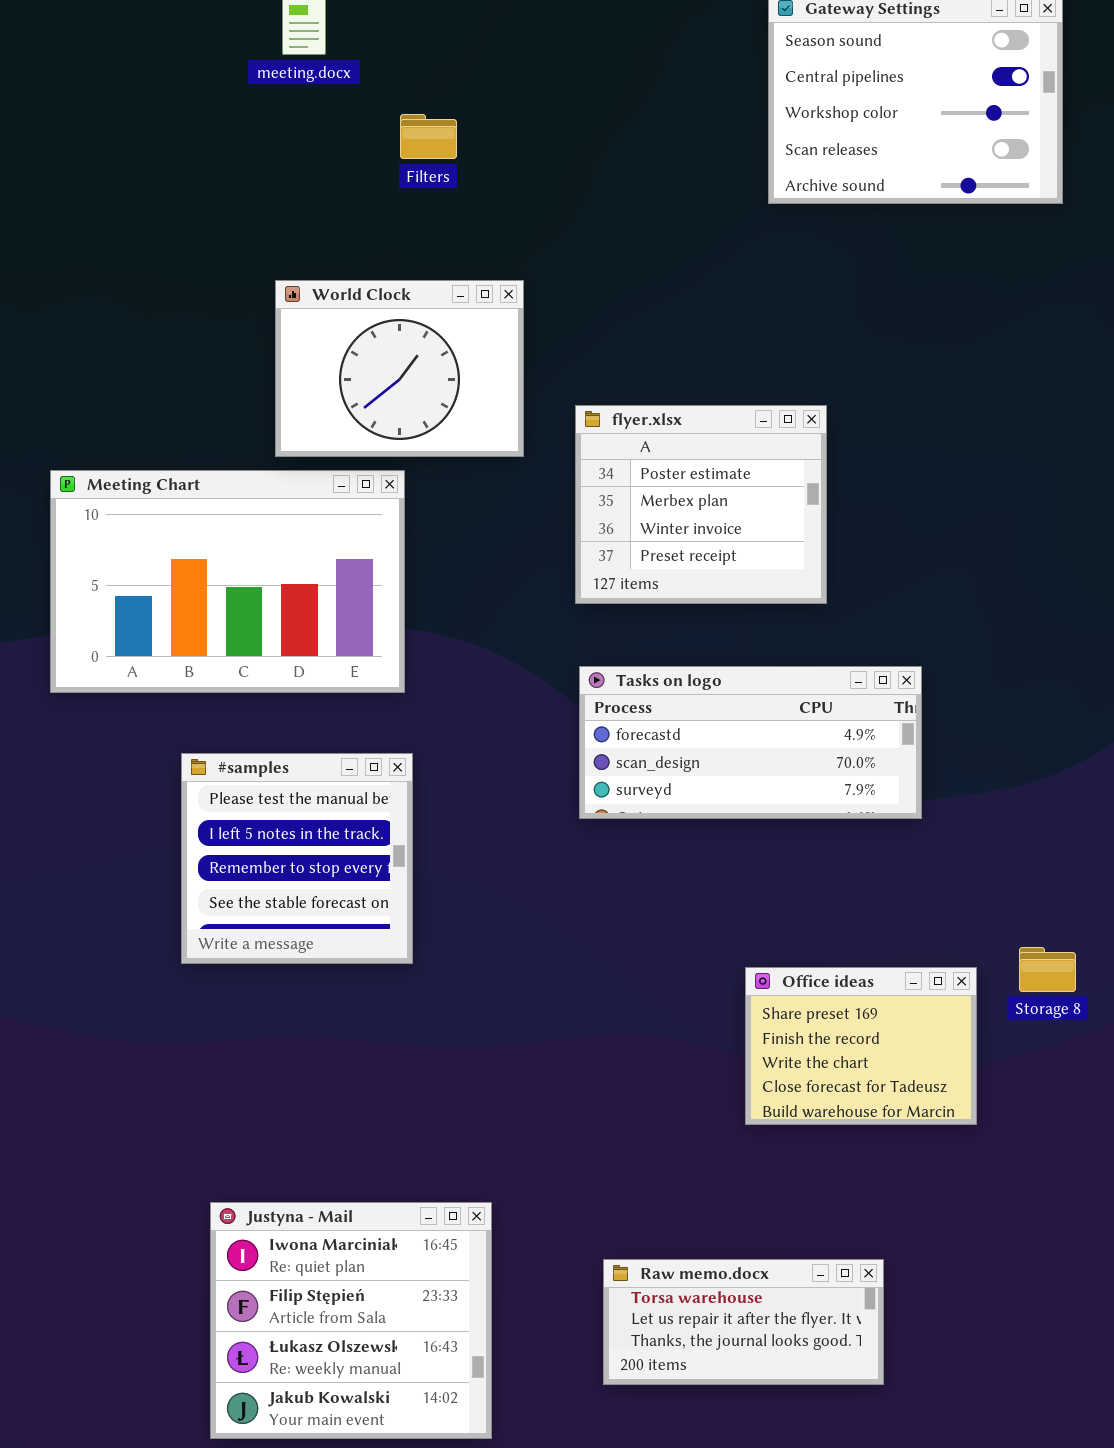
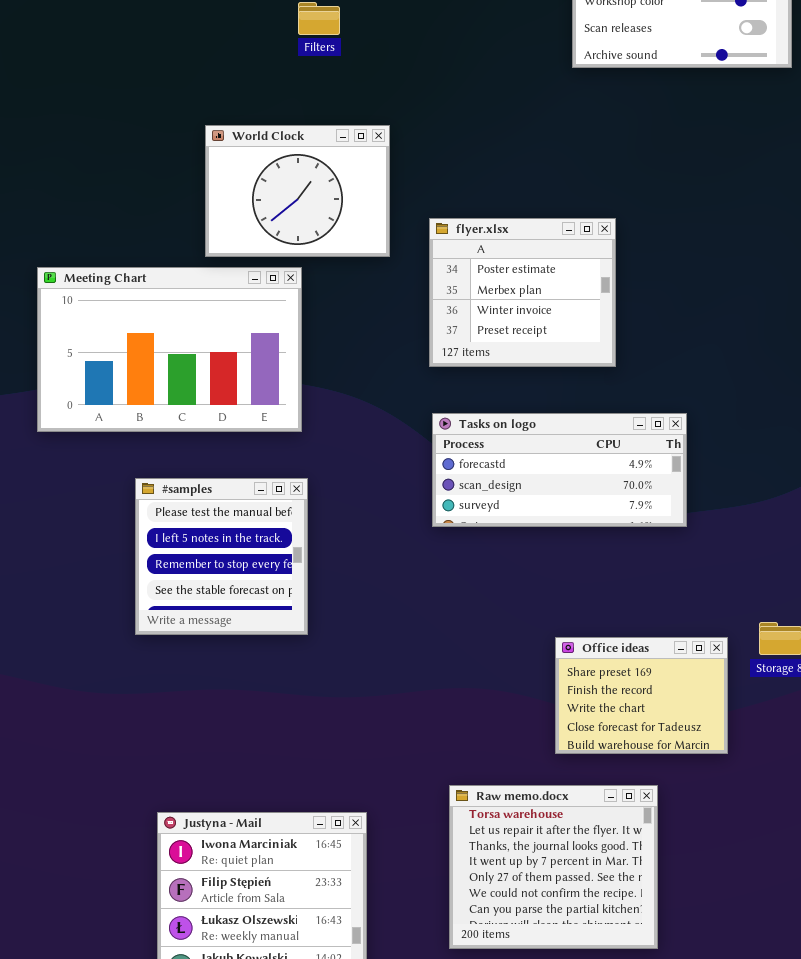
Raw memo.docx: [603,1259,884,1385] -> [449,785,658,949], resized

